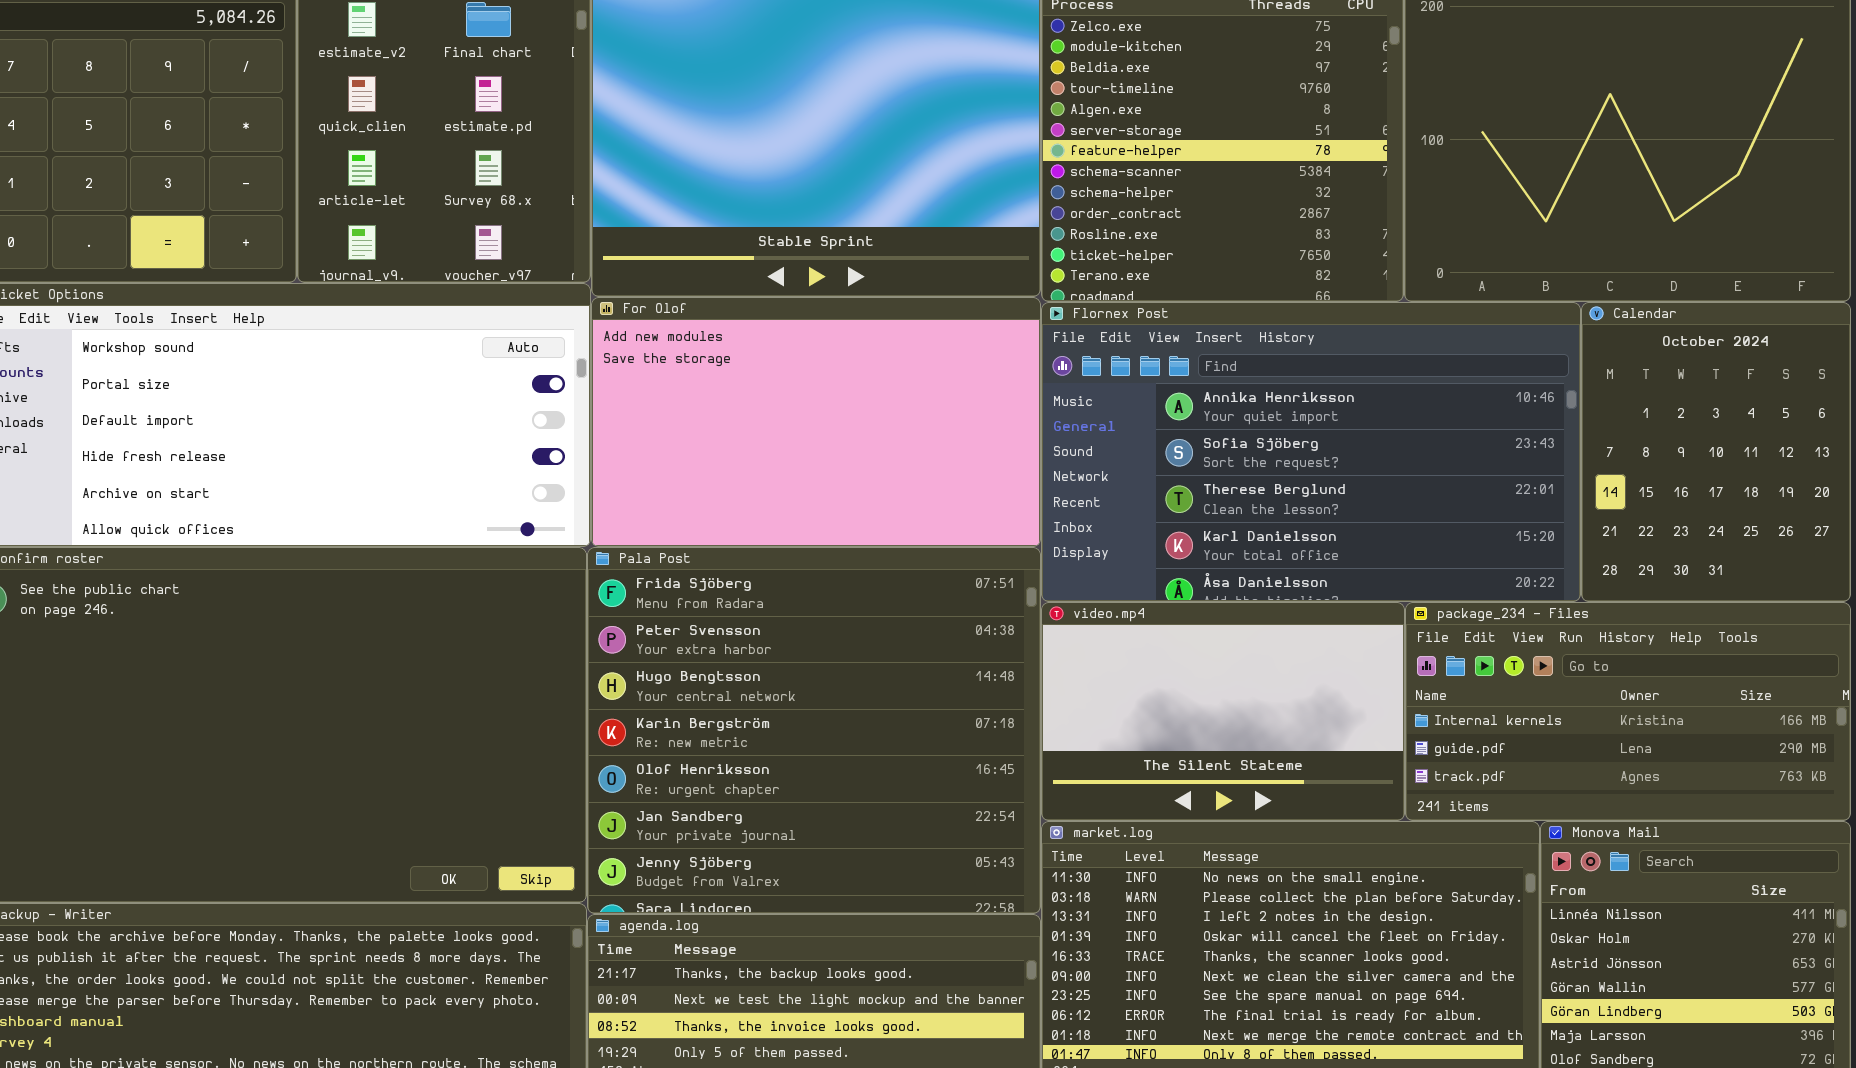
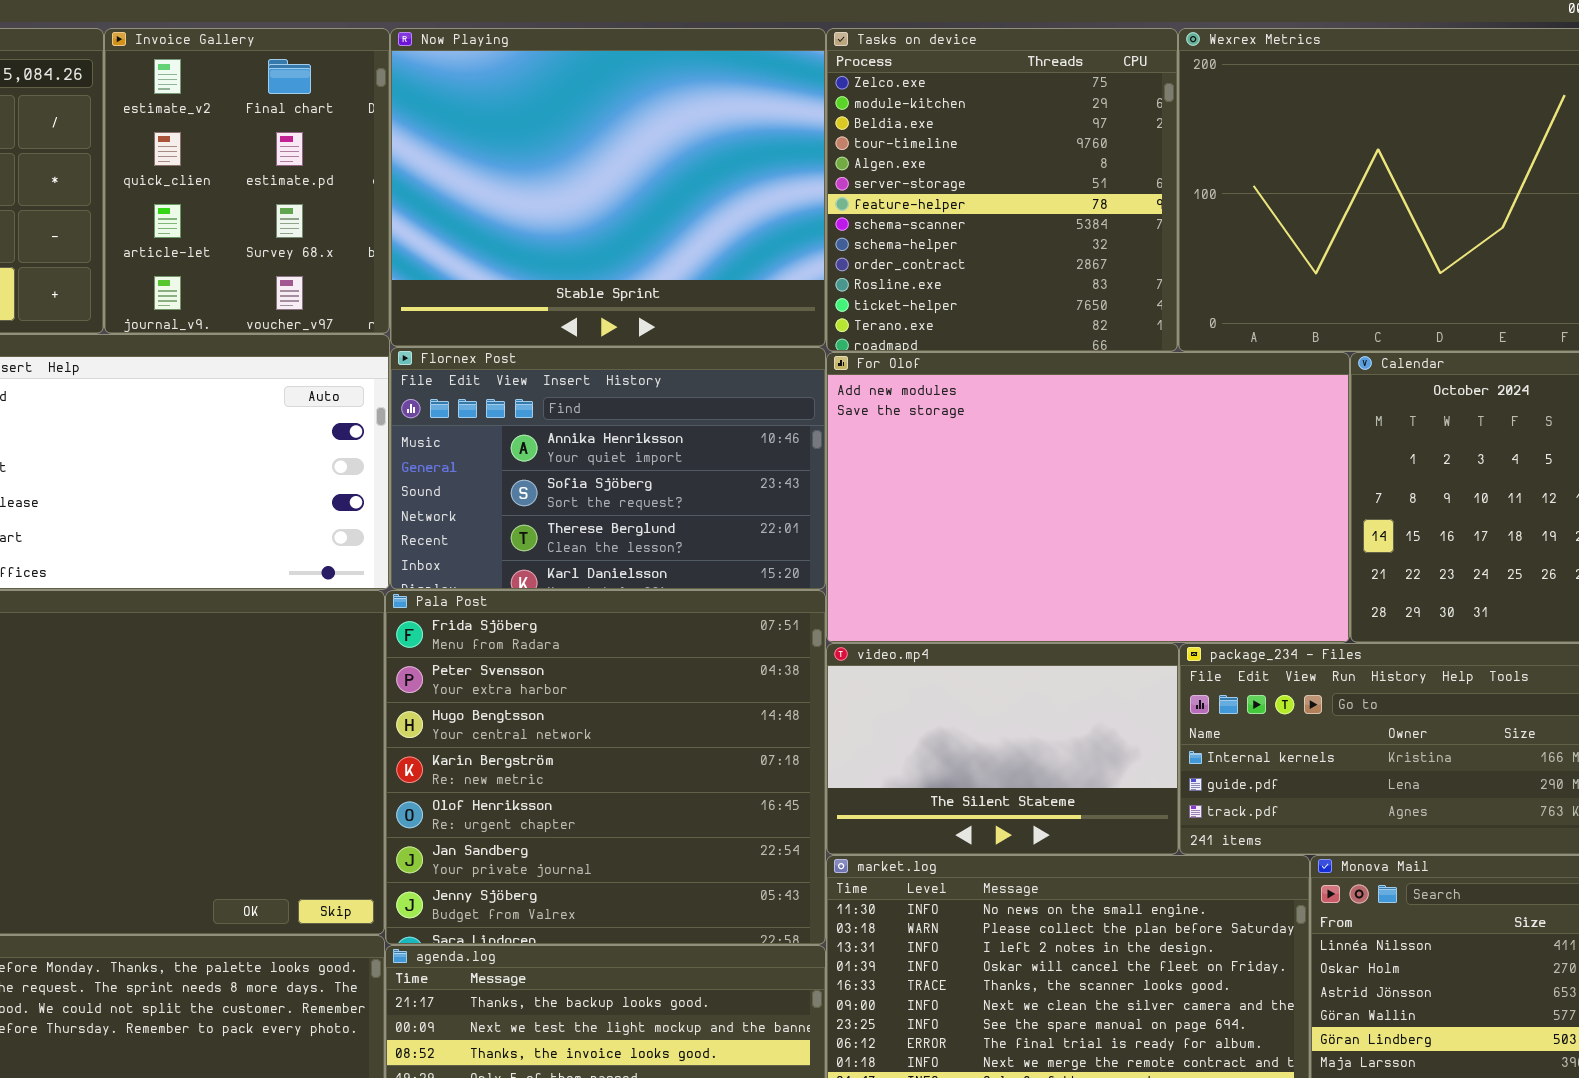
For Olof: [591,297,1041,547] -> [826,352,1350,643], moved, resized
Flornex Post: [1041,302,1581,602] -> [390,347,826,590], moved, resized

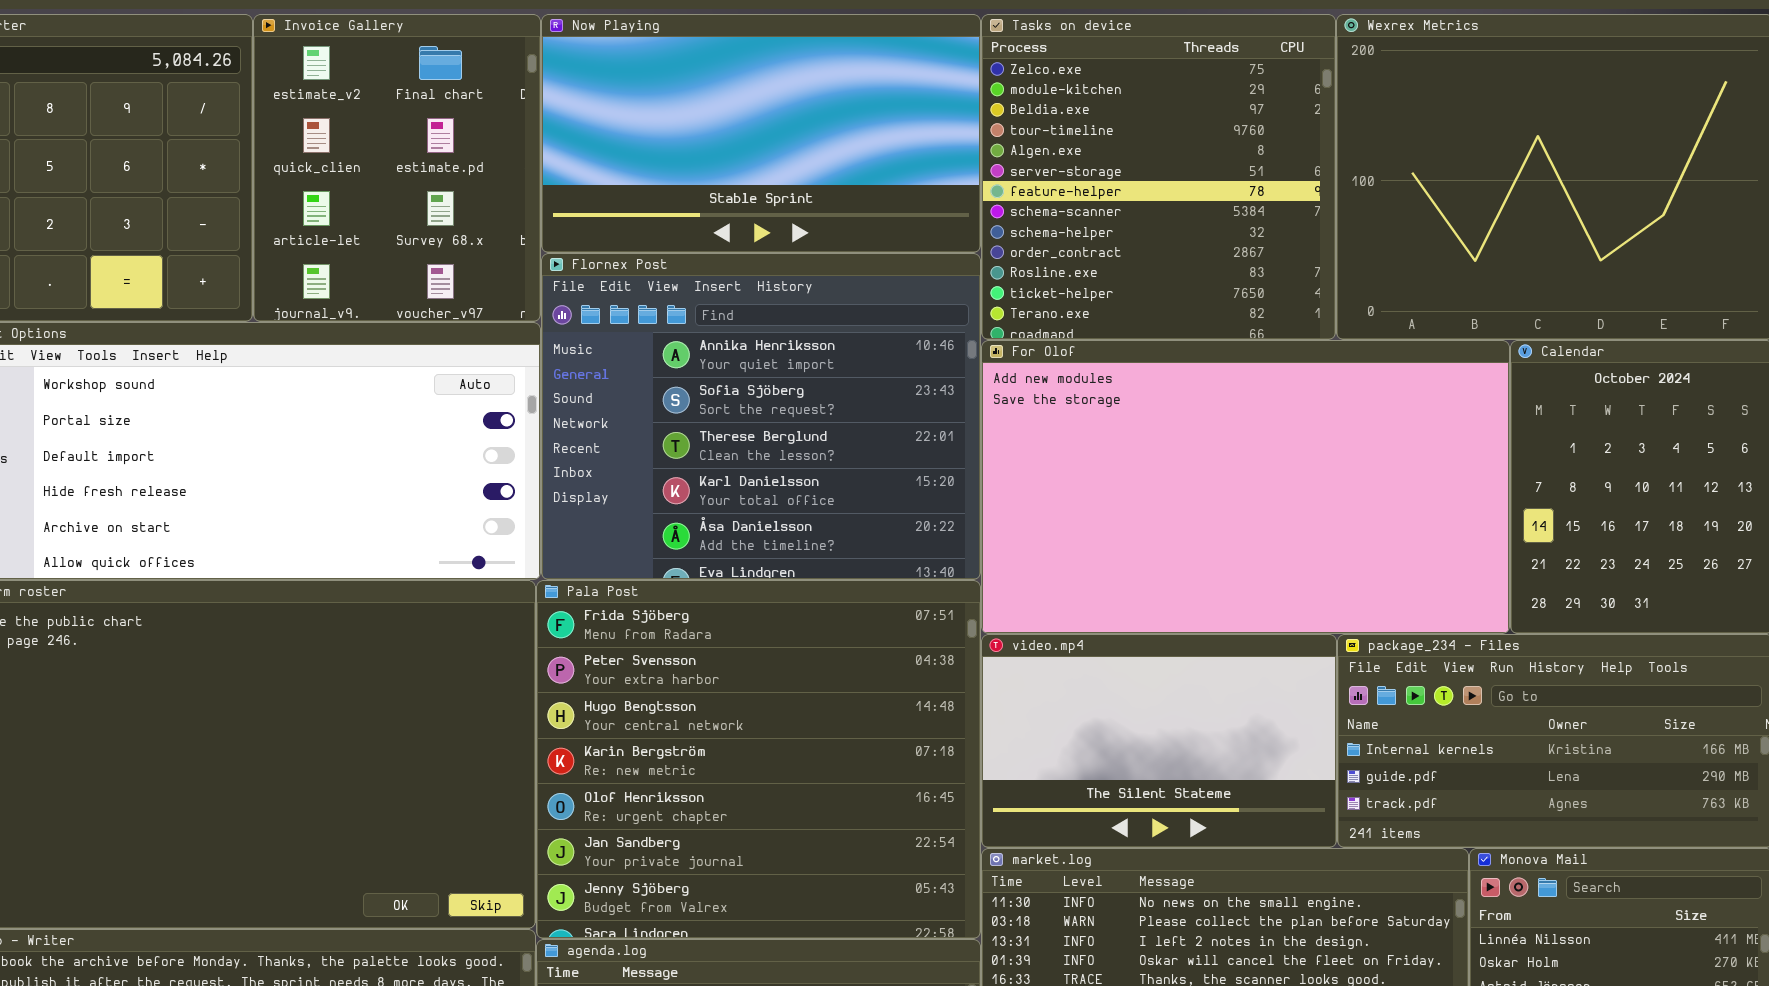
Now Playing: [390,28,826,347] -> [541,14,981,253], resized
Flornex Post: [390,347,826,590] -> [541,253,981,580], resized

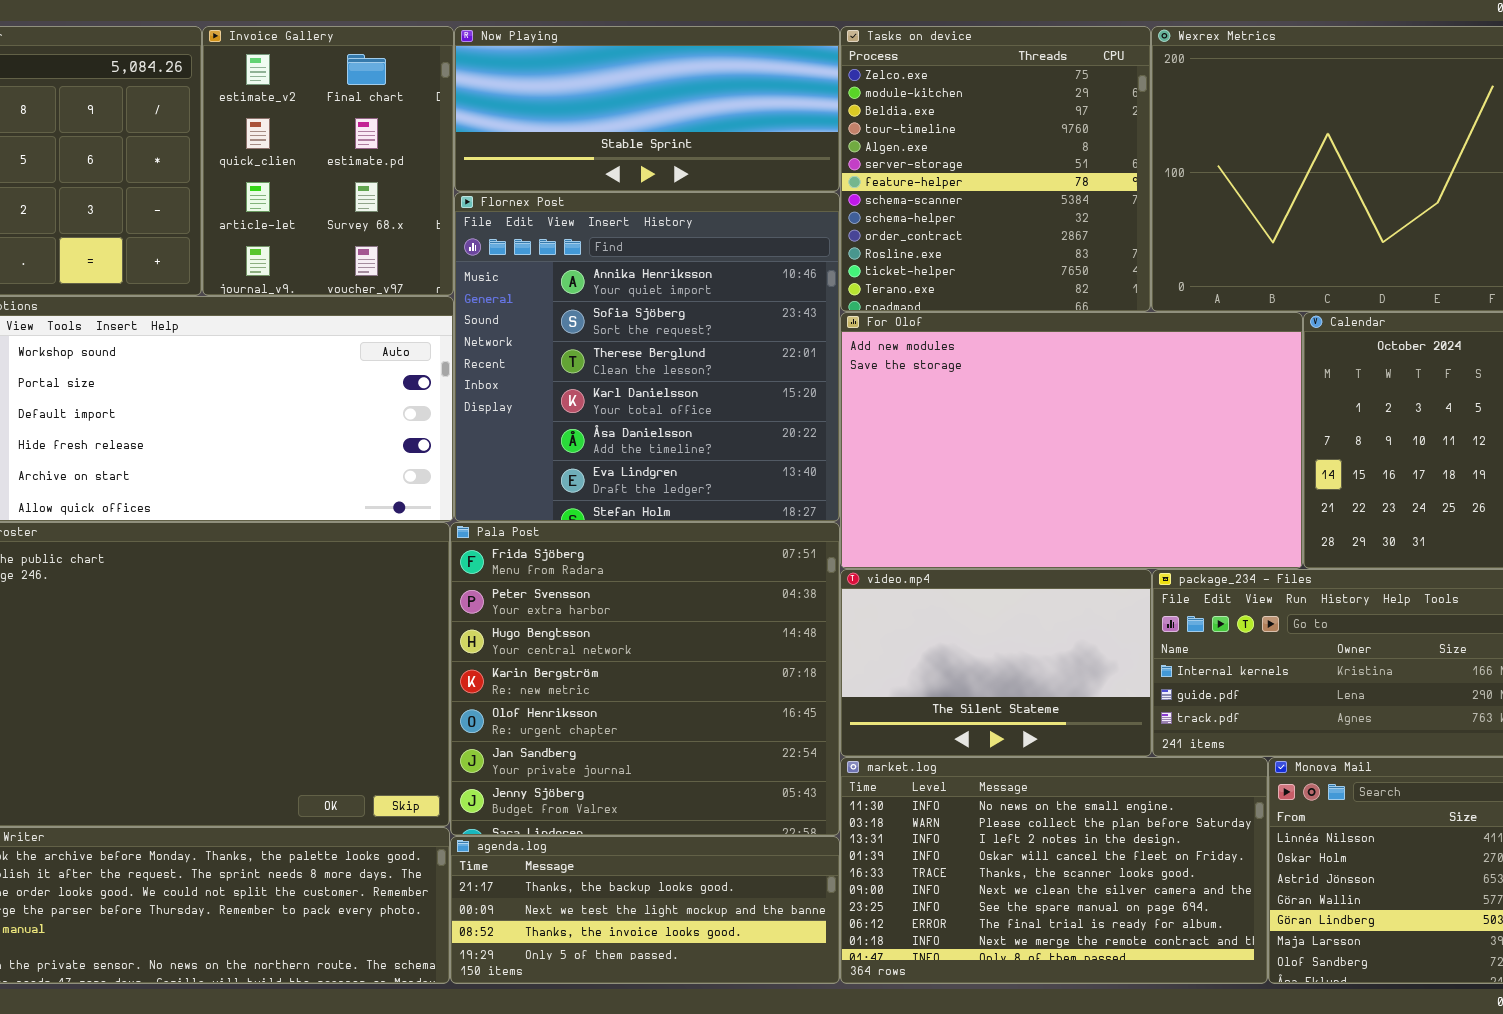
Now Playing: [541,14,981,253] -> [454,26,840,192], resized
Flornex Post: [541,253,981,580] -> [454,192,840,522], resized

